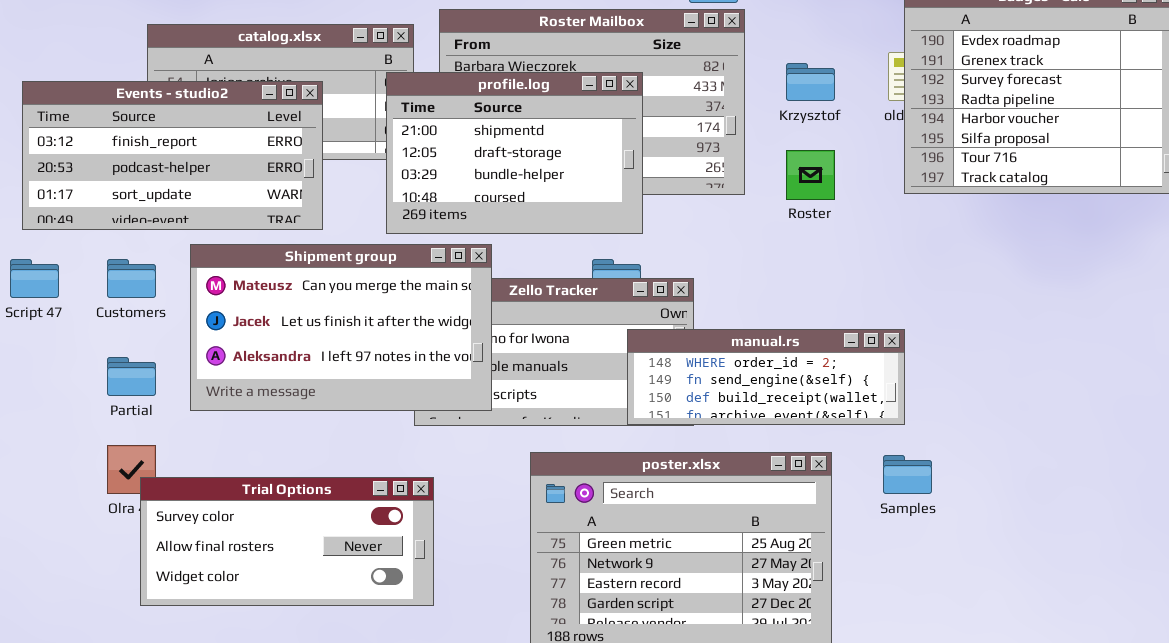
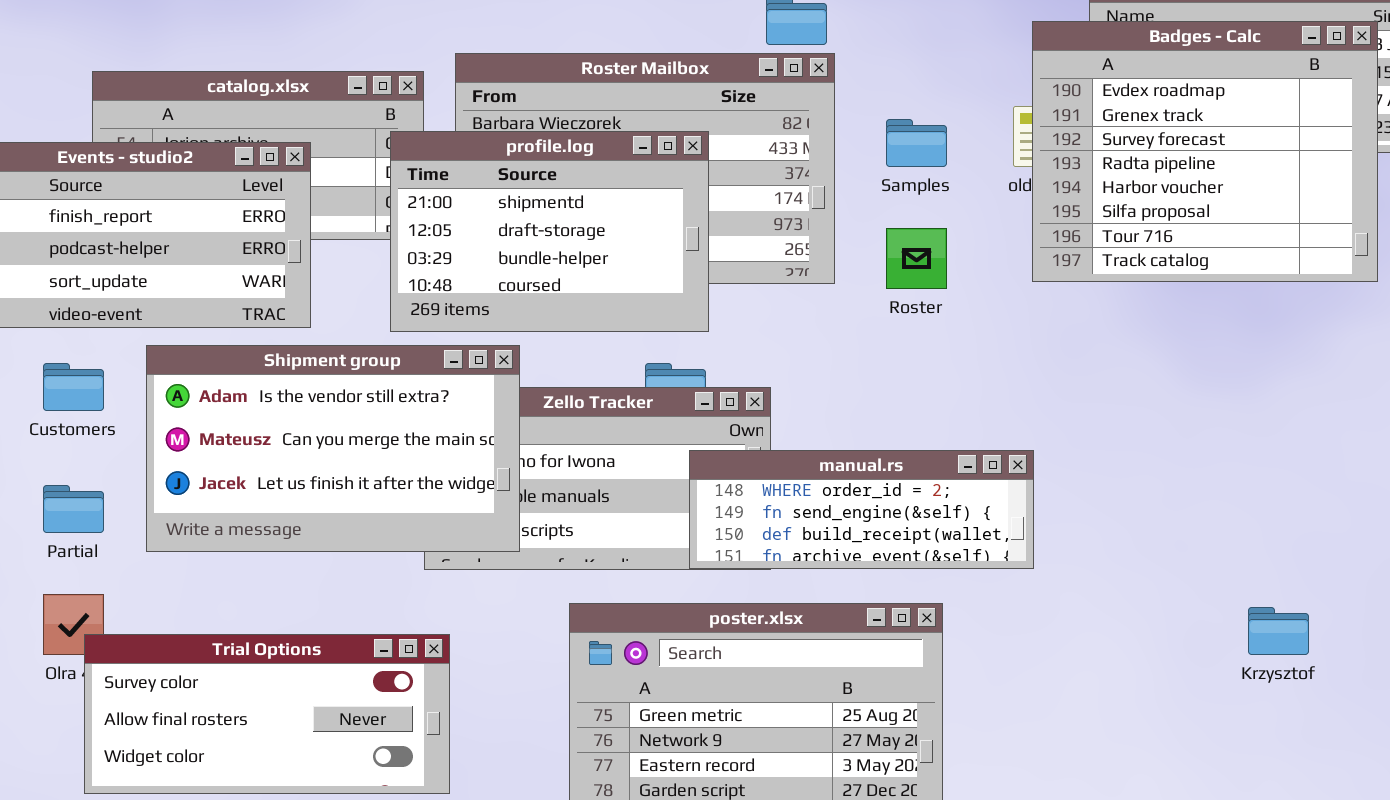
Krzysztof: [786,63,835,101] -> [1248,607,1309,655], moved
Shipment group: [190,244,492,411] -> [146,345,520,552], scrolled up 1 row
Samples: [883,455,932,494] -> [886,119,947,167], moved

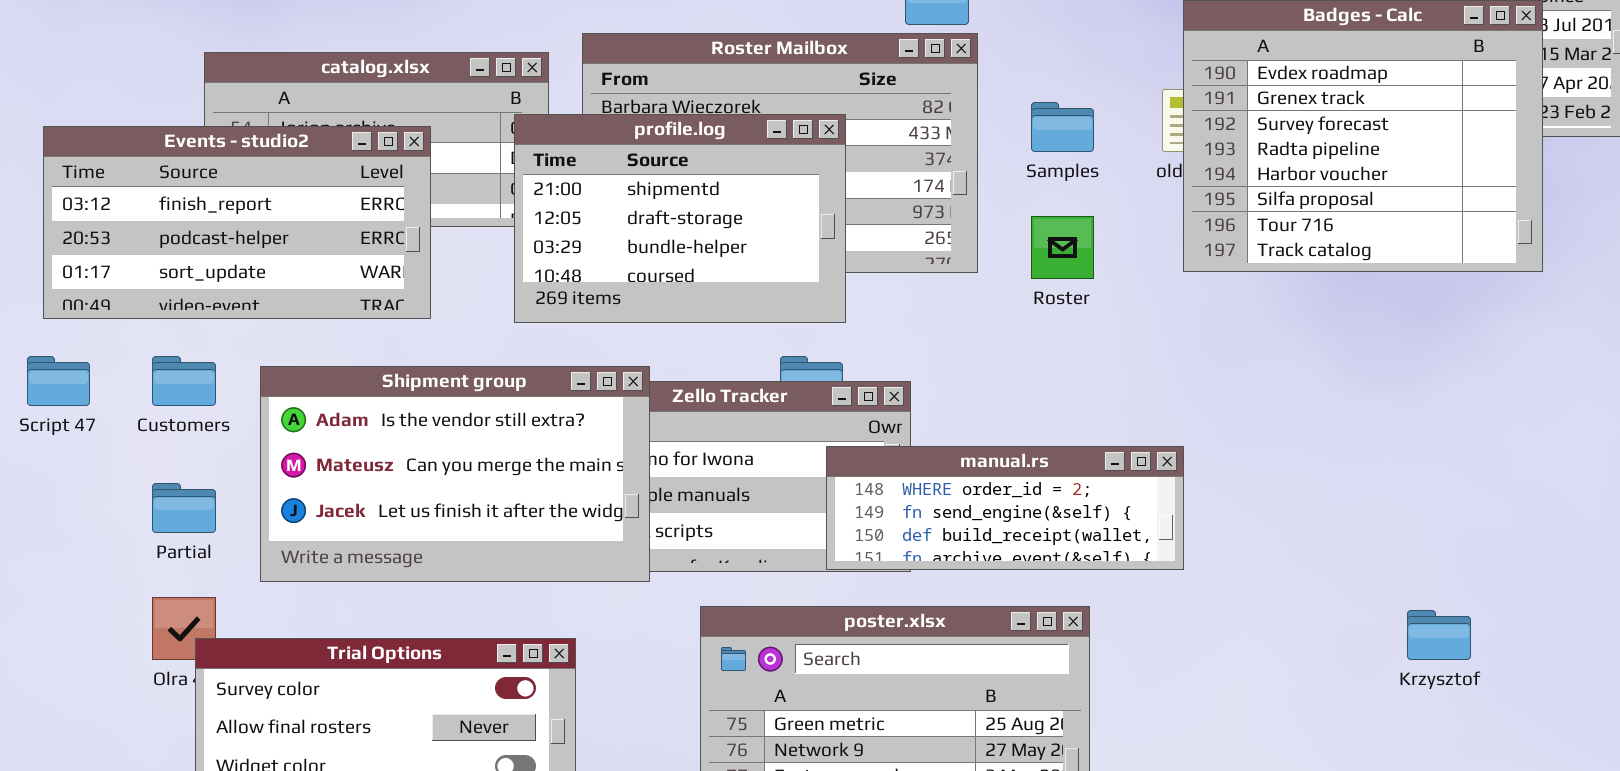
Shipment group: [146,345,520,552] -> [260,366,650,582], moved

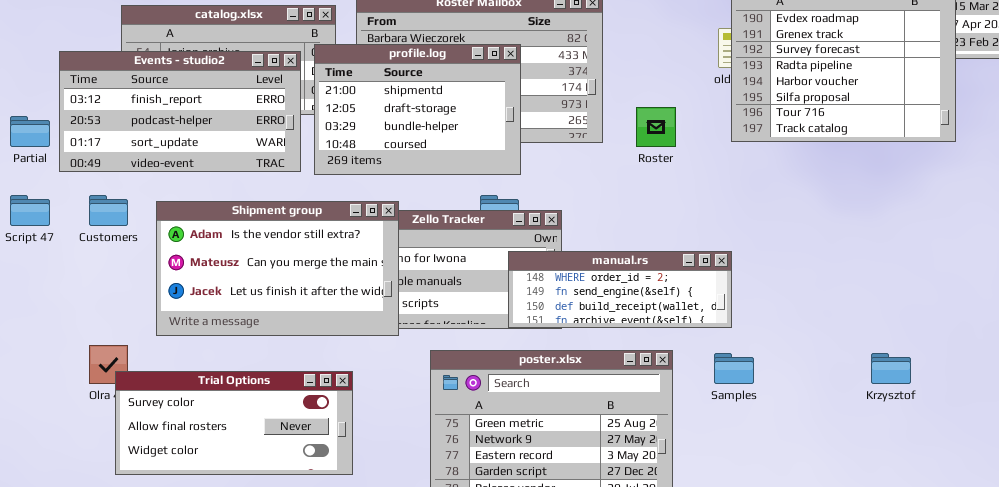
Samples: [1031,102,1094,152] -> [714,353,754,384], moved
Events - studio2: [43,126,431,319] -> [59,51,301,172], moved
Partial: [152,483,216,533] -> [10,116,50,147], moved

